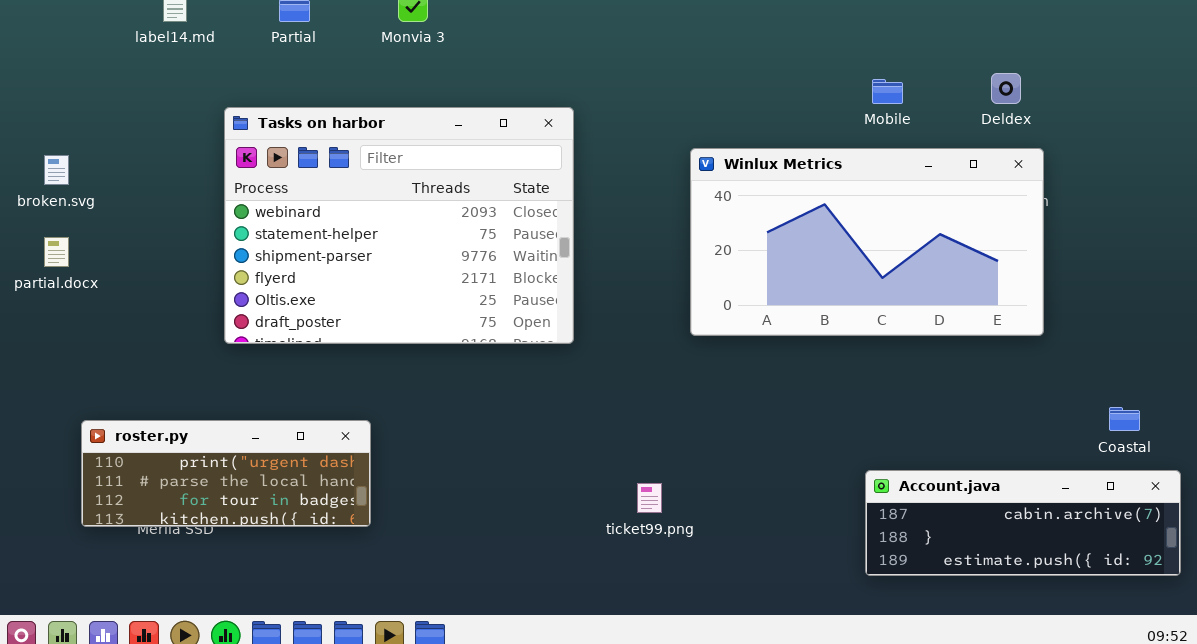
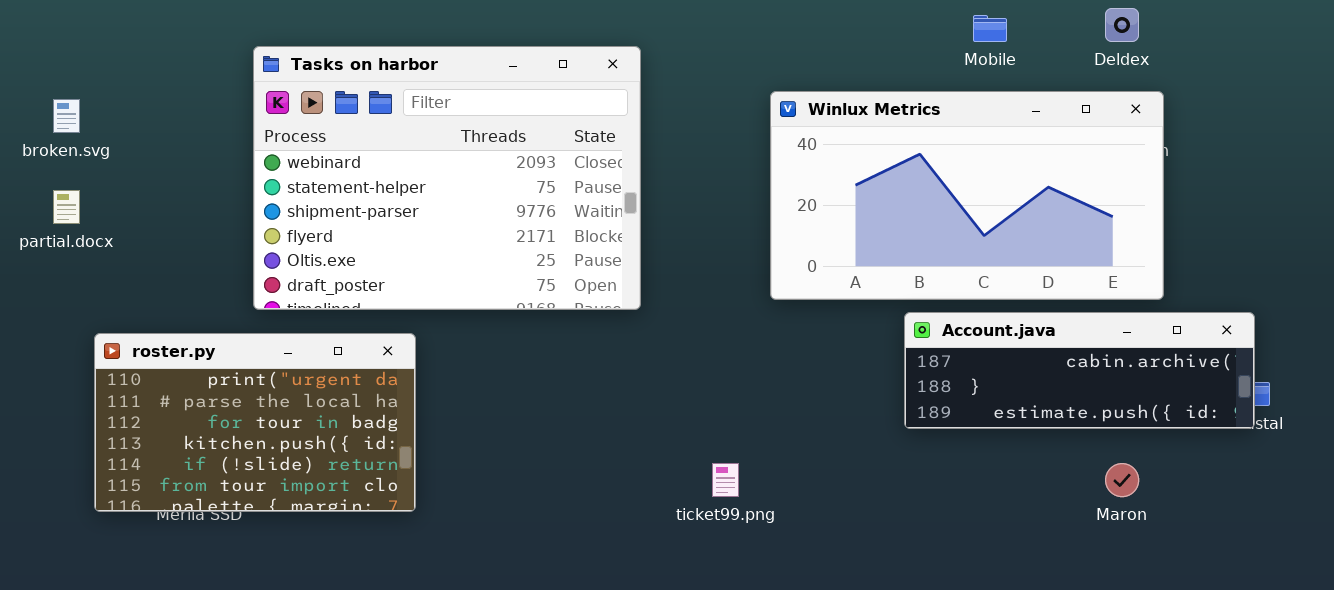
roster.py: [81,420,371,527] -> [94,333,416,512], resized
Account.java: [865,470,1181,576] -> [904,312,1255,429], moved

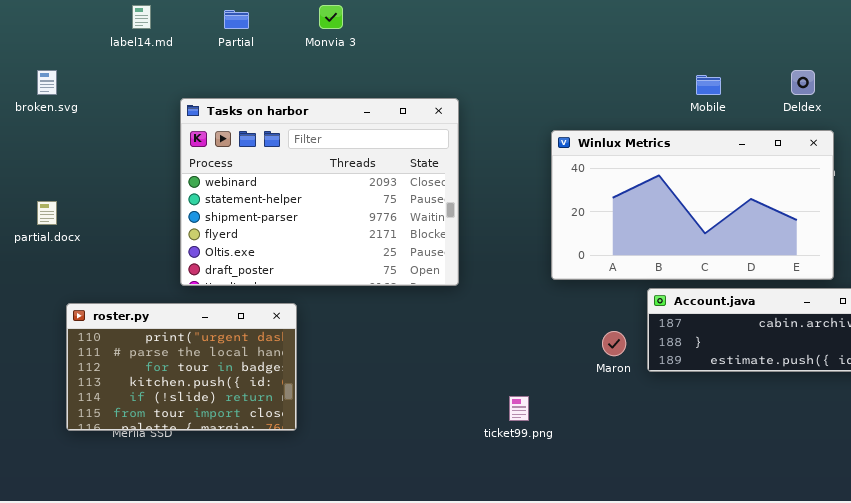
broken.svg: [53,99,80,133] -> [37,70,57,95], moved
Maron: [1105,463,1139,497] -> [602,331,626,356], moved

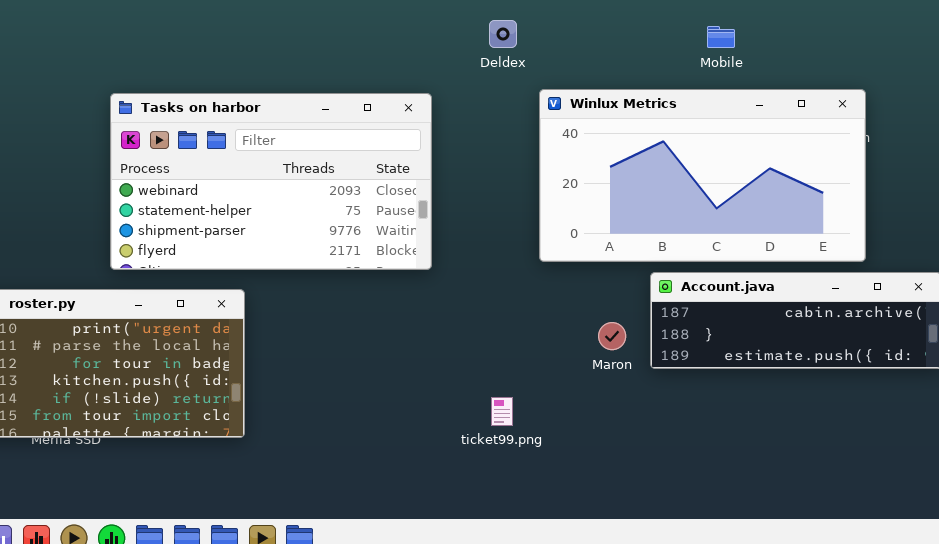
Deldex: [791,70,815,95] -> [489,20,517,48], moved
Tasks on harbor: [180,98,459,286] -> [110,93,432,270], resized

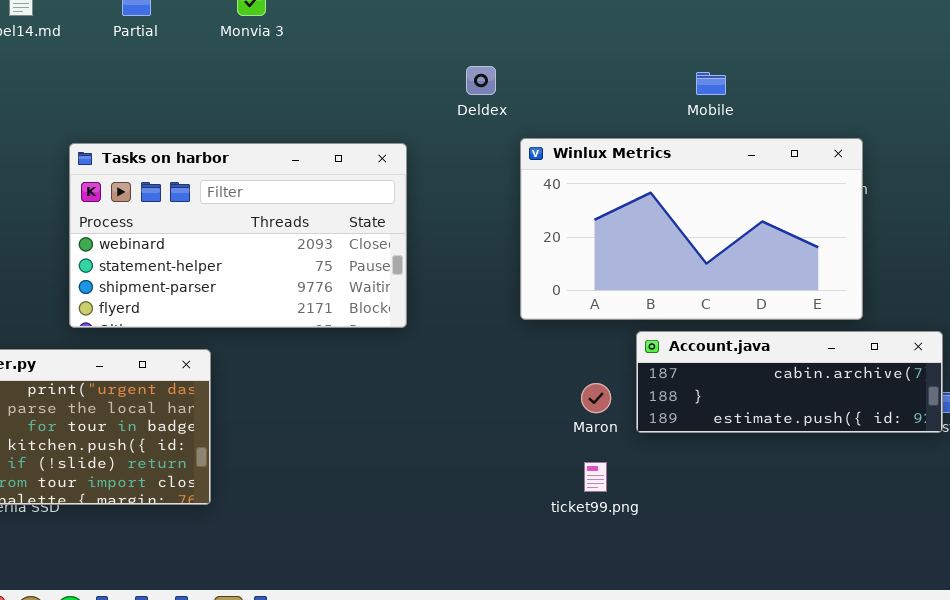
ticket99.png: [491,397,513,426] -> [584,462,607,492], moved

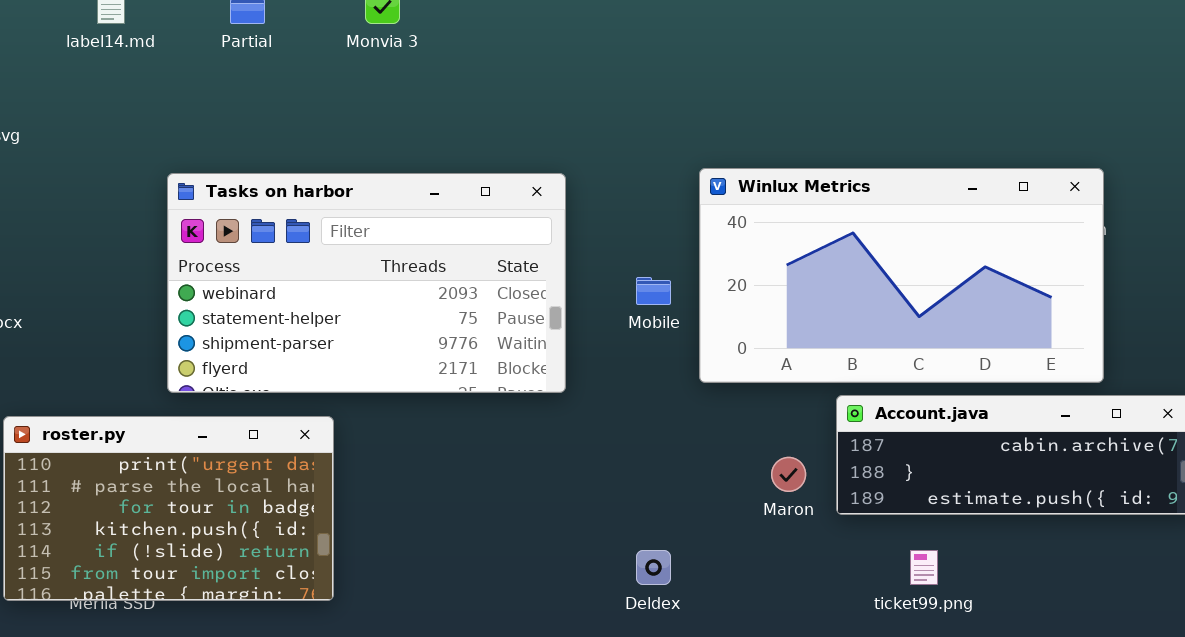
Deldex: [466,66,496,95] -> [636,550,671,585], moved
Mobile: [696,72,726,95] -> [636,277,671,305], moved
ticket99.png: [584,462,607,492] -> [910,550,938,585], moved

